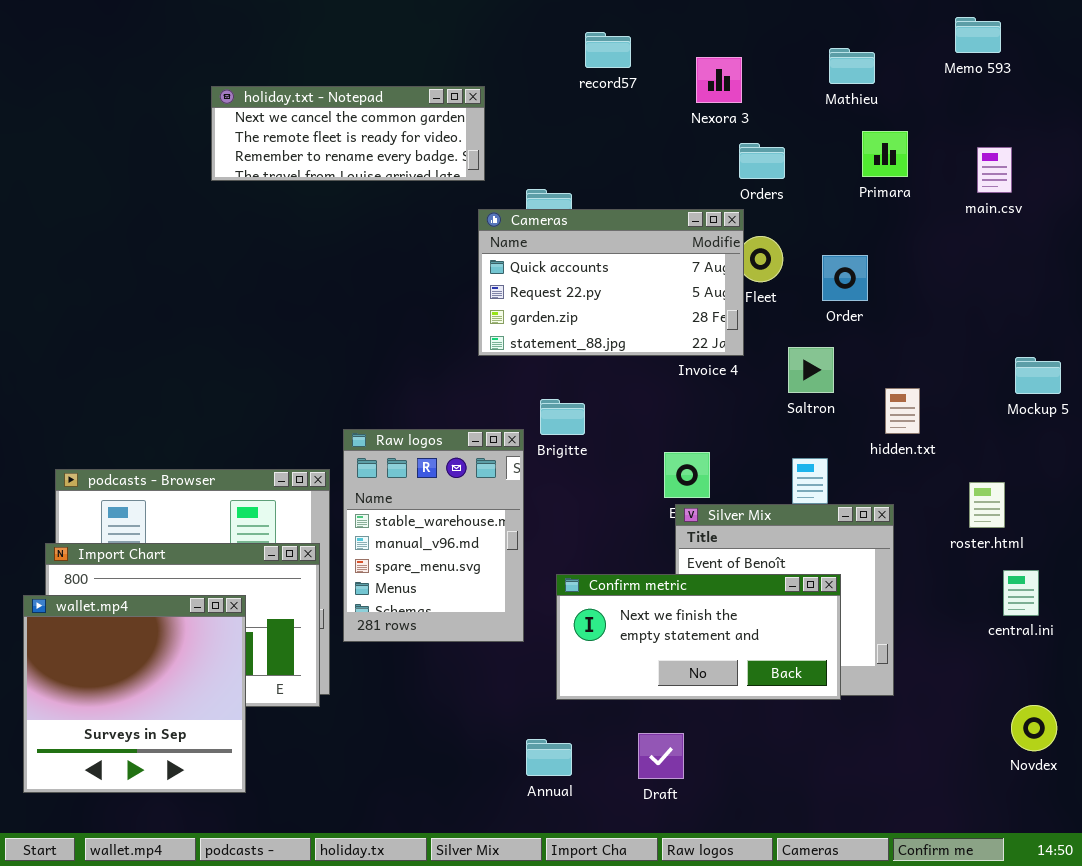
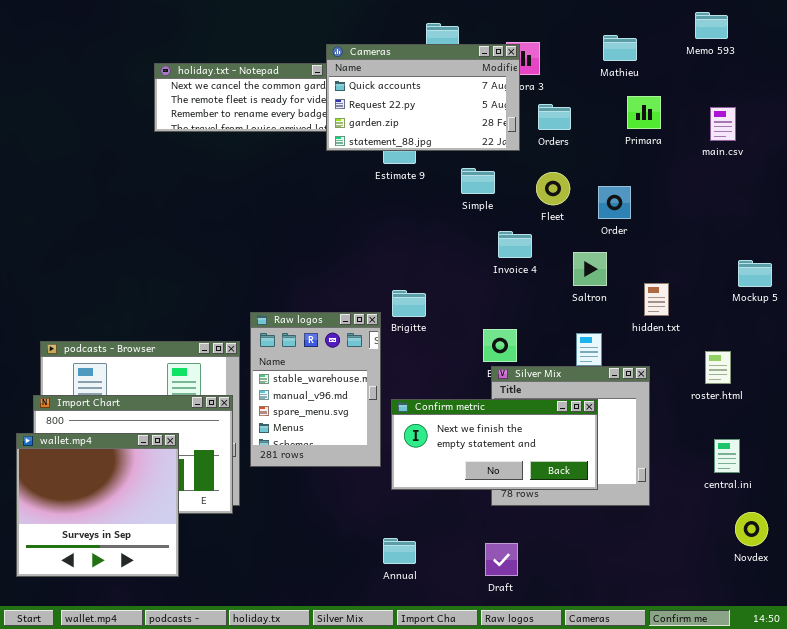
Cameras: [478,209,744,356] -> [326,44,520,151], moved
central.ini: [1003,570,1039,616] -> [714,439,740,473], moved
Confirm metric: [556,574,841,700] -> [391,399,598,490], moved
Draft: [638,733,684,779] -> [485,543,518,576], moved

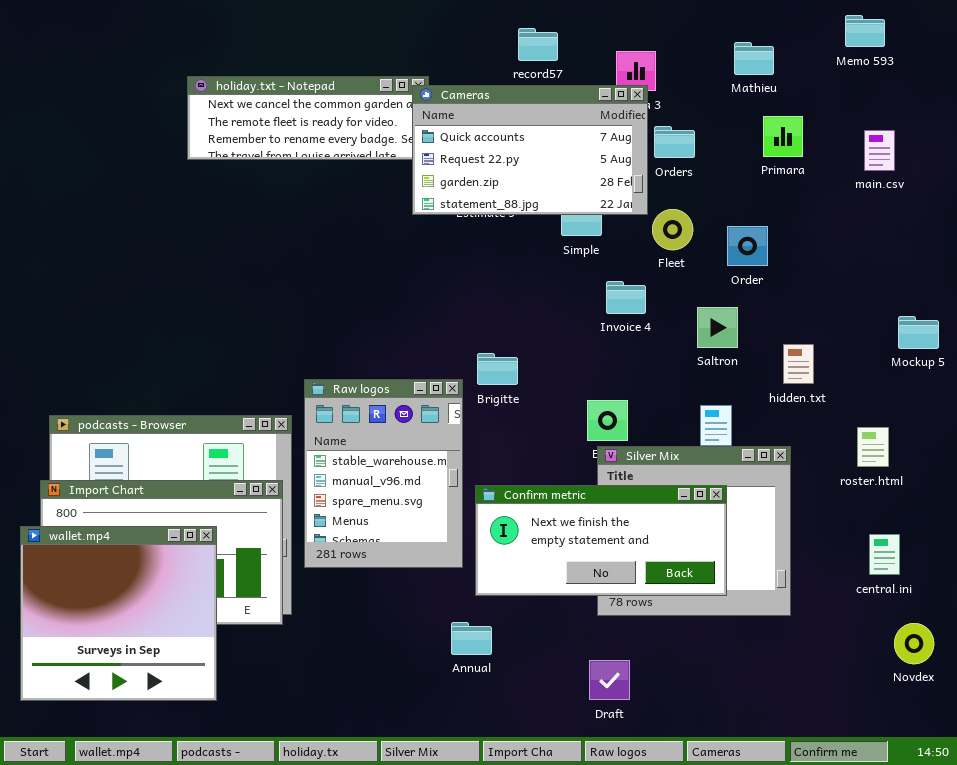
Cameras: [326,44,520,151] -> [412,85,648,215], moved
Annual: [383,538,416,564] -> [451,622,492,655], moved

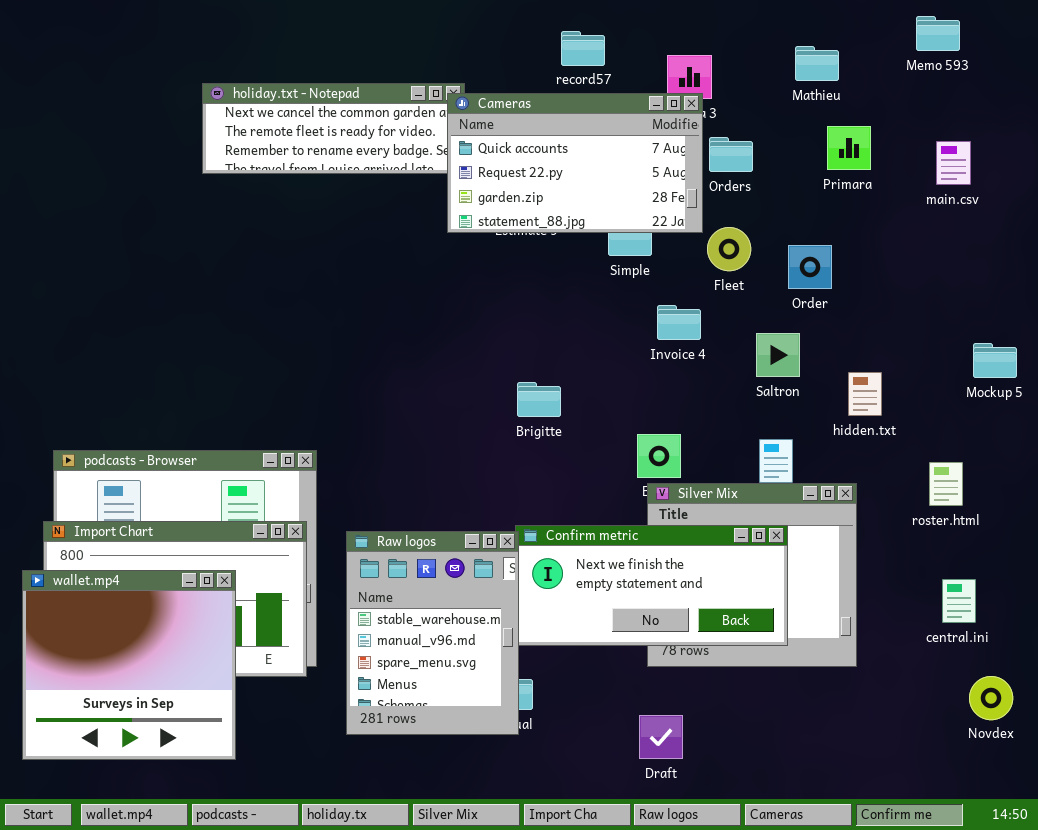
Raw logos: [304,379,463,568] -> [346,531,519,735], moved

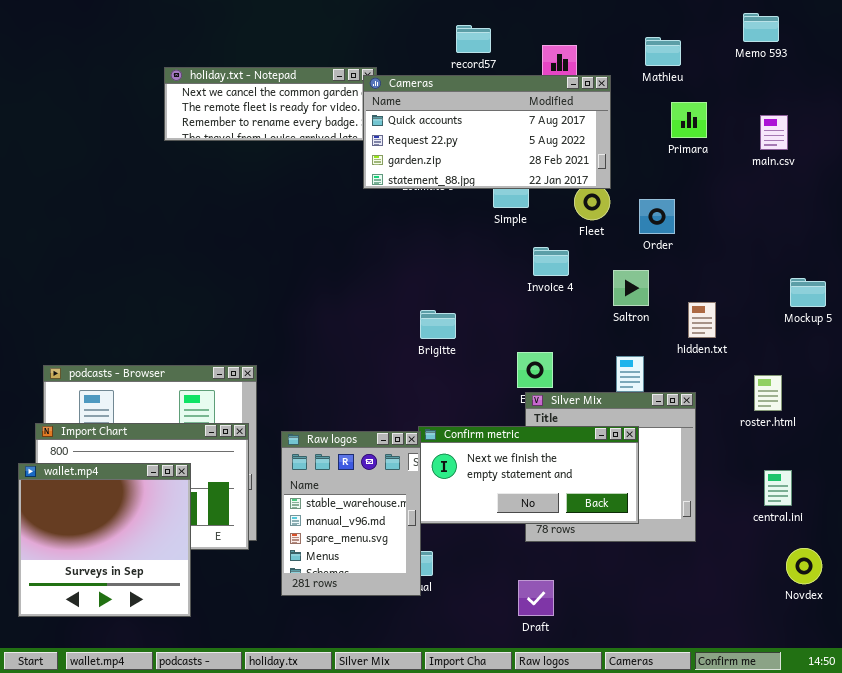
Cameras: [447,93,703,233] -> [363,75,611,189], resized

